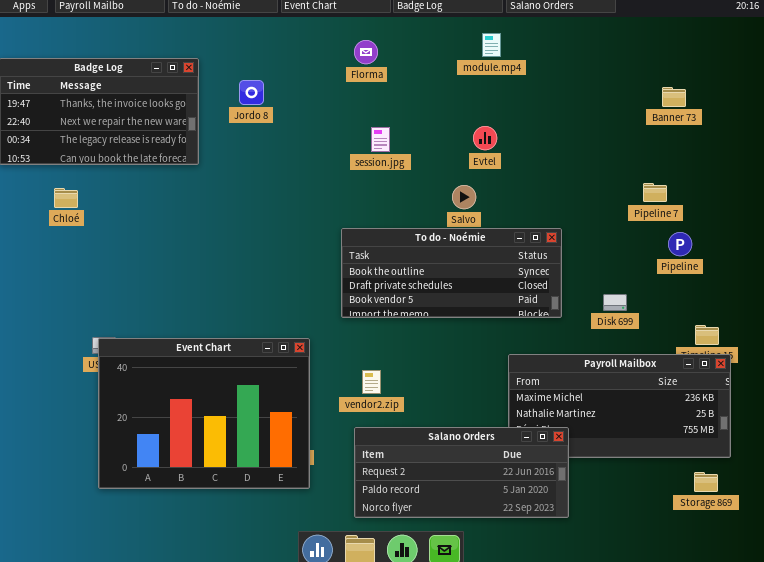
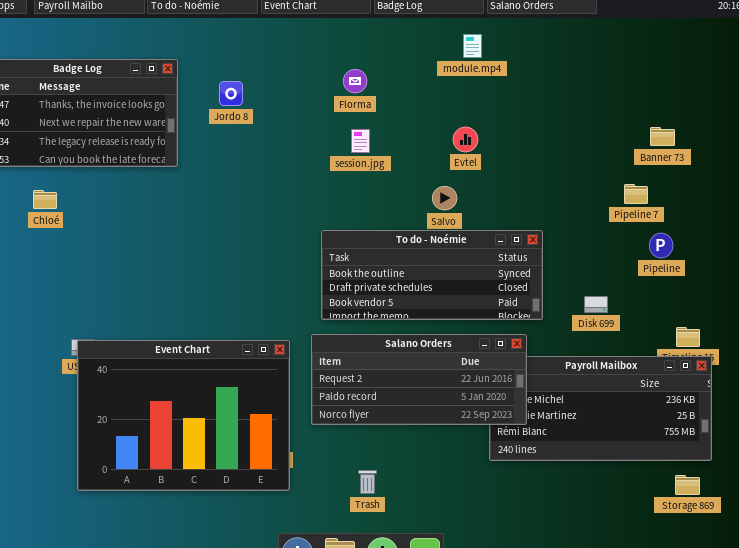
Florma: [354,40,378,64] -> [343,69,367,93], moved
Banner 73: [662,87,686,107] -> [650,127,675,146], moved
Salano Orders: [354,427,569,518] -> [311,334,527,425], moved

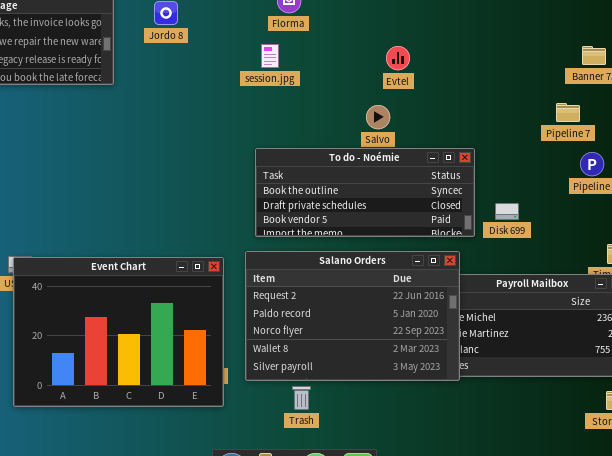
session.jpg: [351,129,370,153] -> [261,44,279,68], moved
Disk 699: [584,296,608,313] -> [495,203,519,220], moved
Salano Orders: [311,334,527,425] -> [245,251,460,381], resized

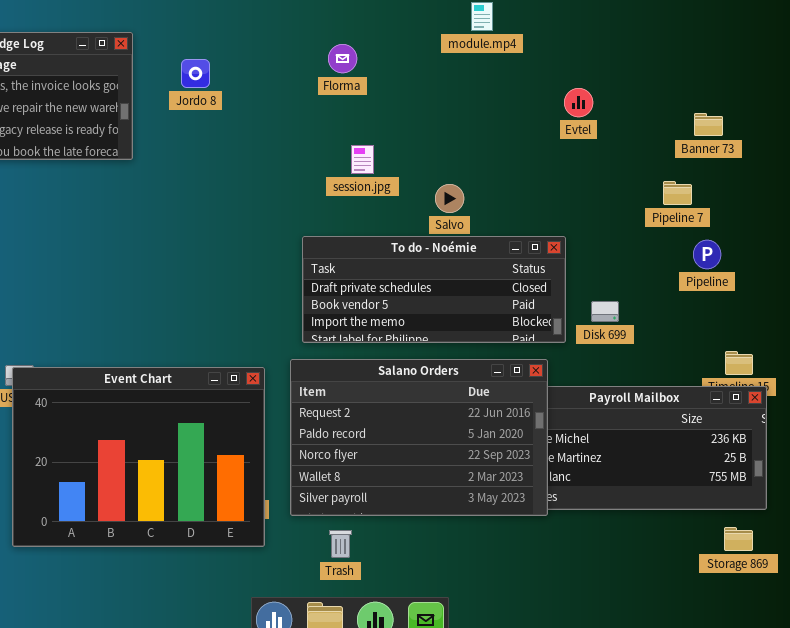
session.jpg: [261,44,279,68] -> [351,145,374,174], moved
Evtel: [386,46,410,70] -> [564,88,593,117], moved
To do - Noémie: [255,148,475,237] -> [302,236,566,343], scrolled down 1 row
Trash: [292,386,311,410] -> [329,530,352,558], moved

